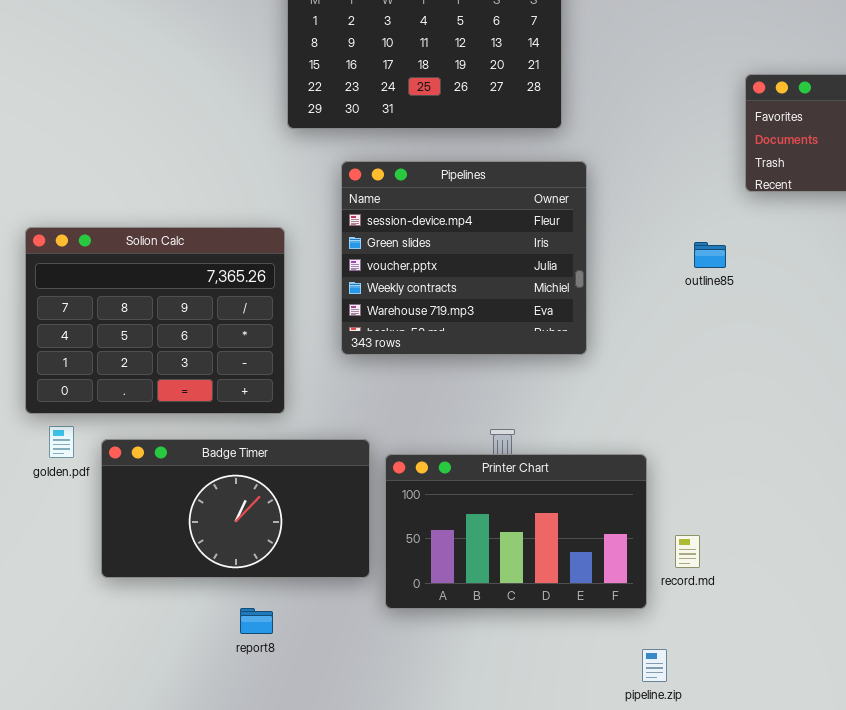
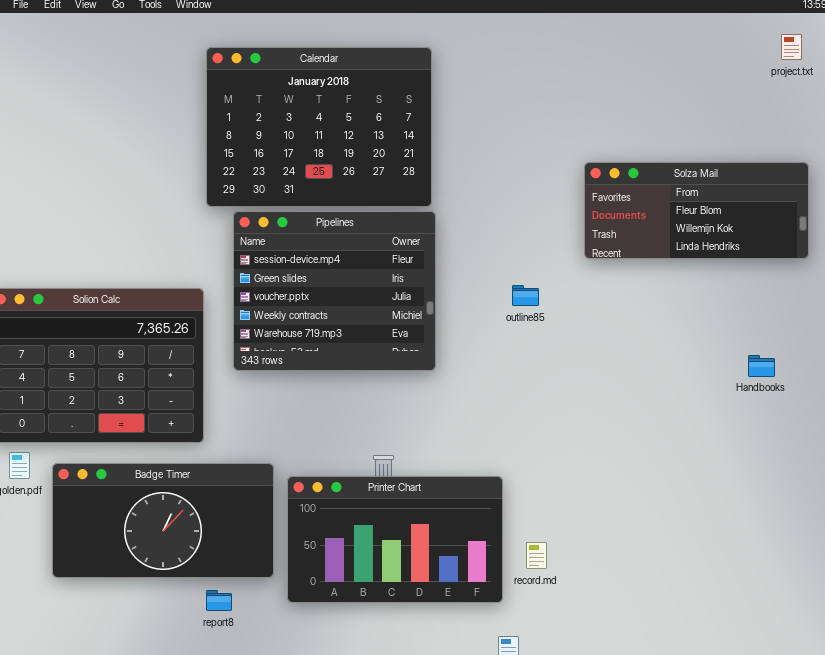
Pipelines: [341,161,587,355] -> [233,211,436,371], moved
outline85: [694,242,726,268] -> [512,285,539,306], moved
report8: [240,608,273,634] -> [206,590,232,611], moved

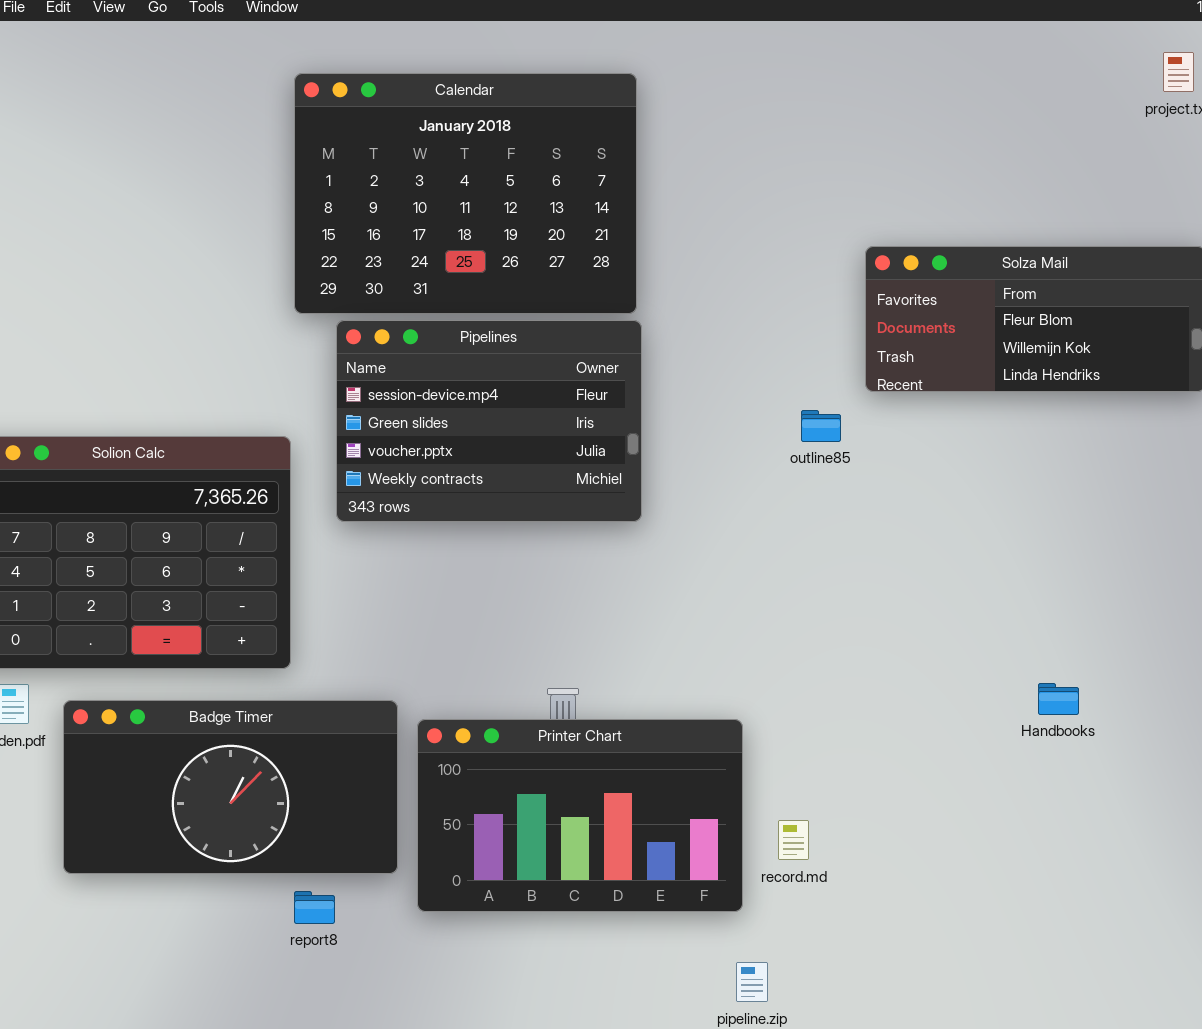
Pipelines: [233,211,436,371] -> [336,320,642,522], resized
outline85: [512,285,539,306] -> [801,410,841,442], moved
Handbooks: [748,355,775,377] -> [1038,683,1079,715], moved

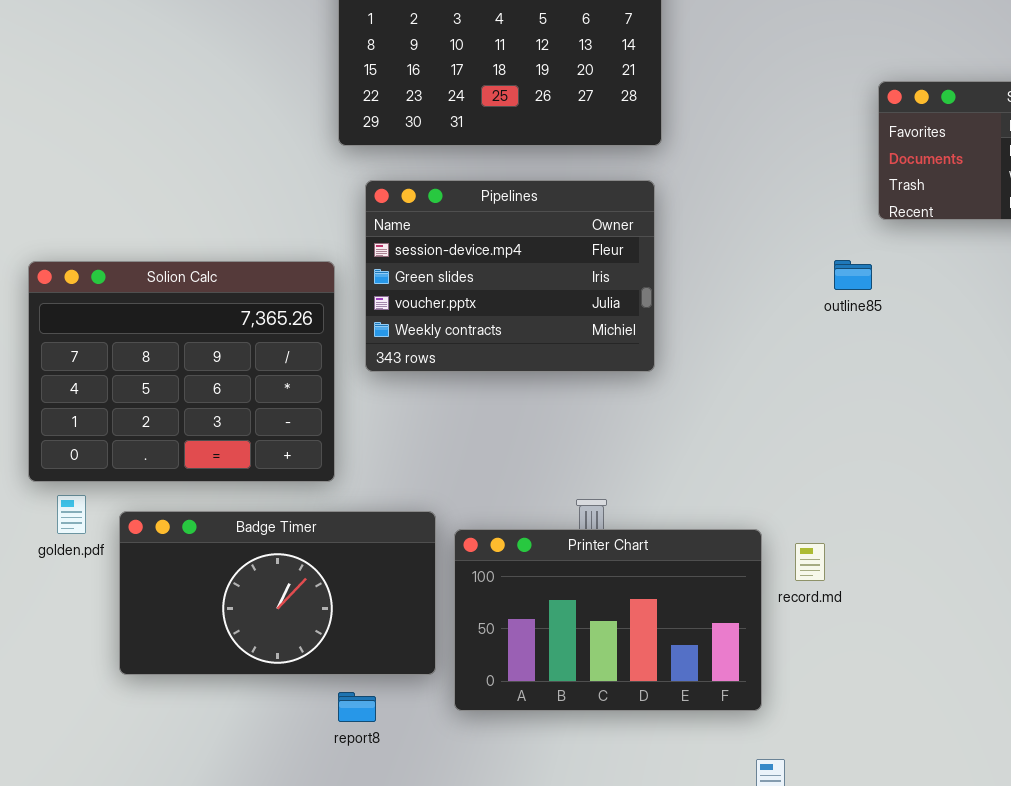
Pipelines: [336,320,642,522] -> [365,180,655,372], moved
outline85: [801,410,841,442] -> [834,260,872,290], moved
record.md: [778,820,809,860] -> [795,543,825,581], moved

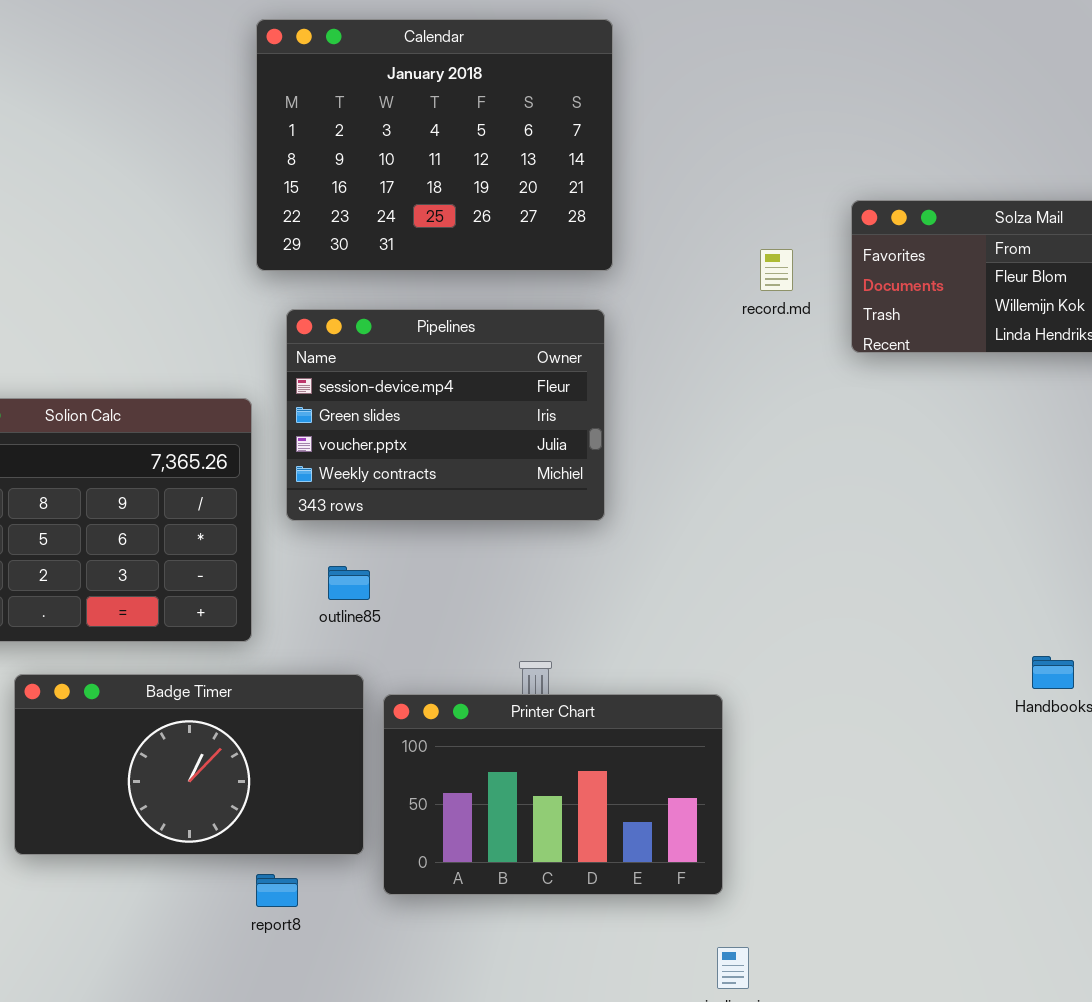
outline85: [834,260,872,290] -> [328,566,370,600], moved
record.md: [795,543,825,581] -> [760,249,793,291], moved

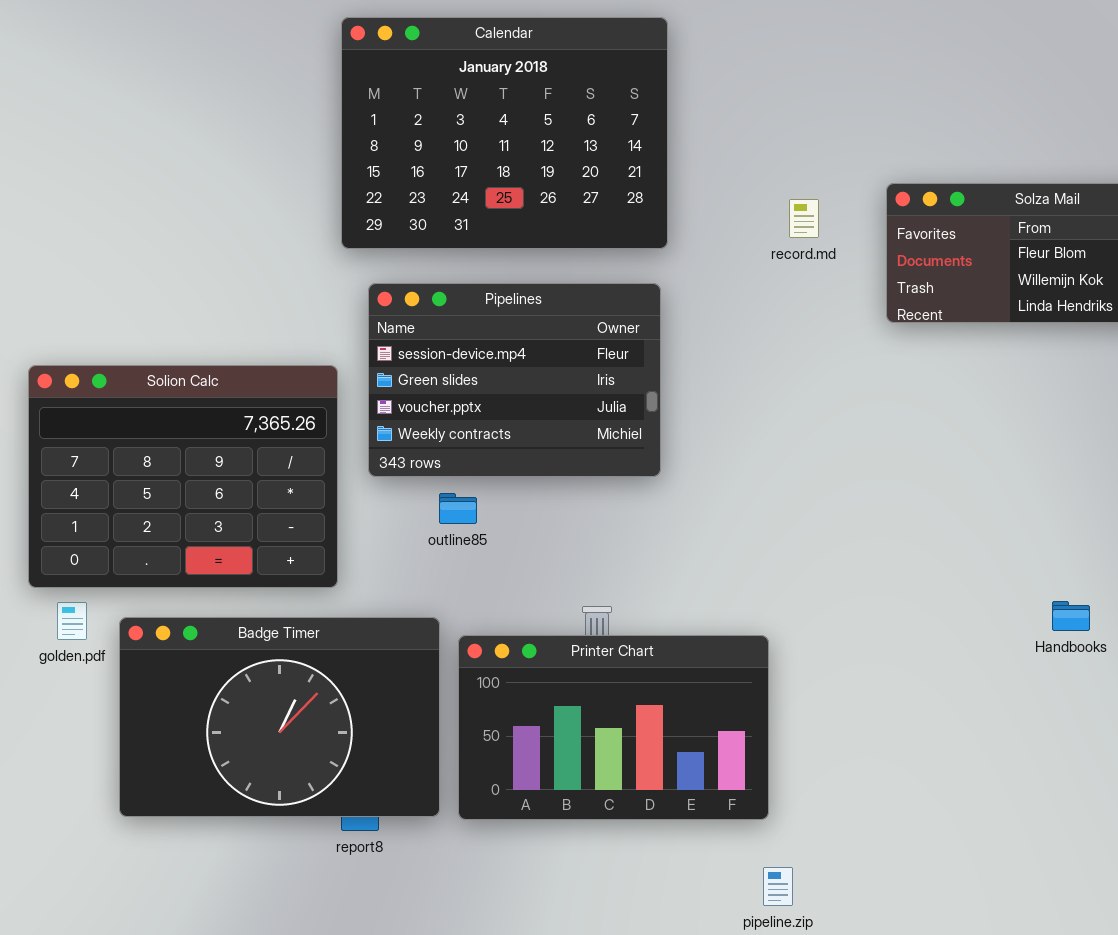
record.md: [760,249,793,291] -> [789,199,819,238], moved
outline85: [328,566,370,600] -> [439,493,477,524], moved
Badge Timer: [14,674,364,855] -> [119,617,440,817], resized

